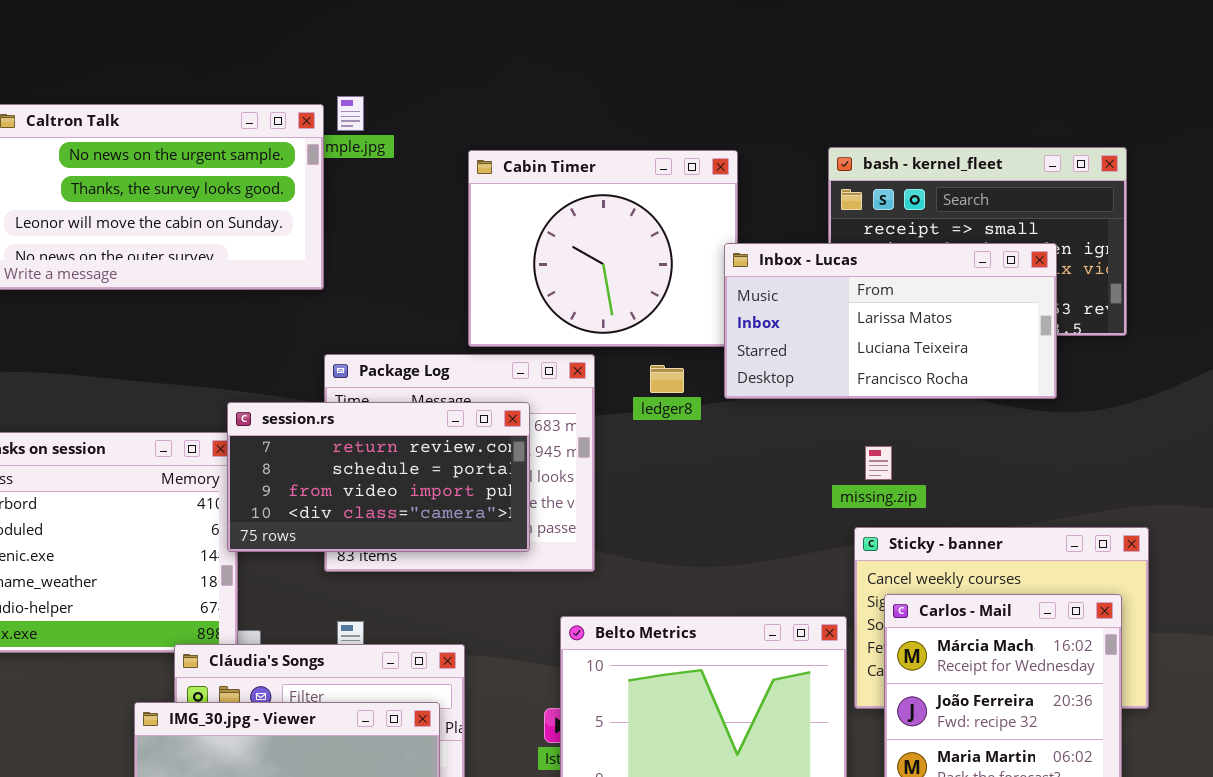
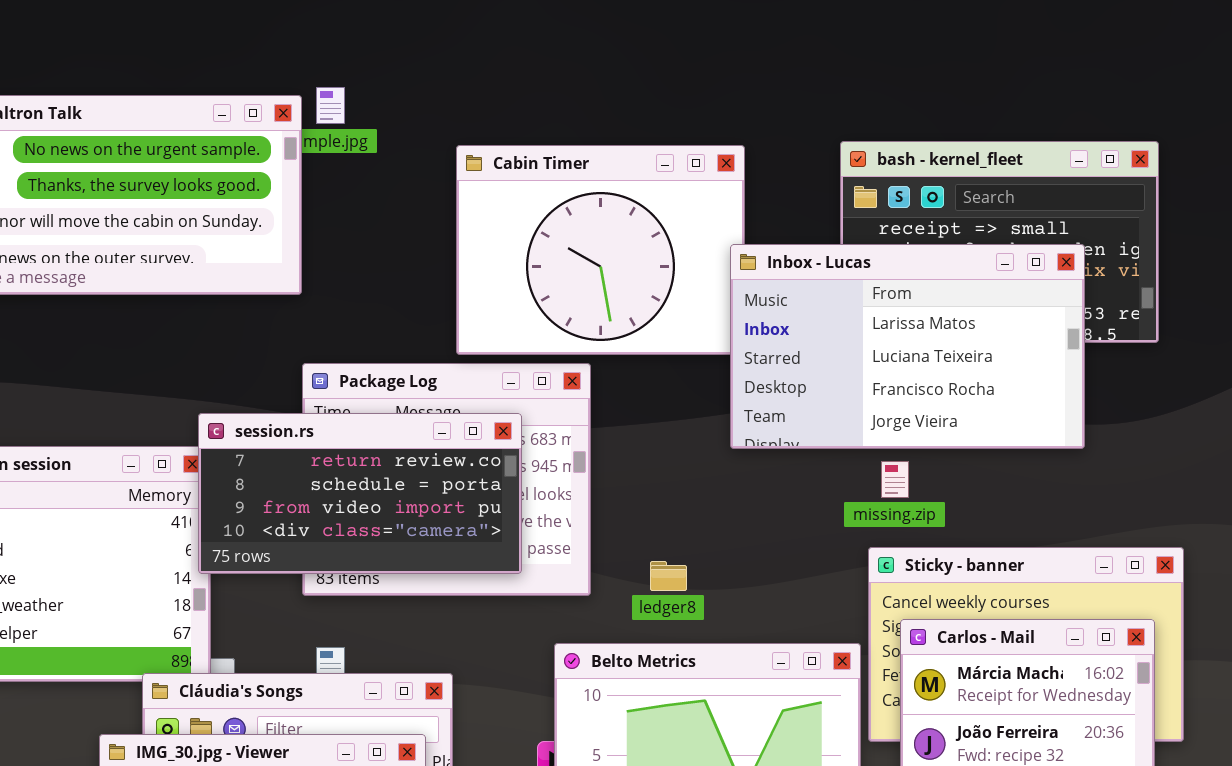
Inbox - Lucas: [724,243,1057,399] -> [730,244,1085,449], resized
ledger8: [650,365,684,393] -> [650,561,687,591], moved

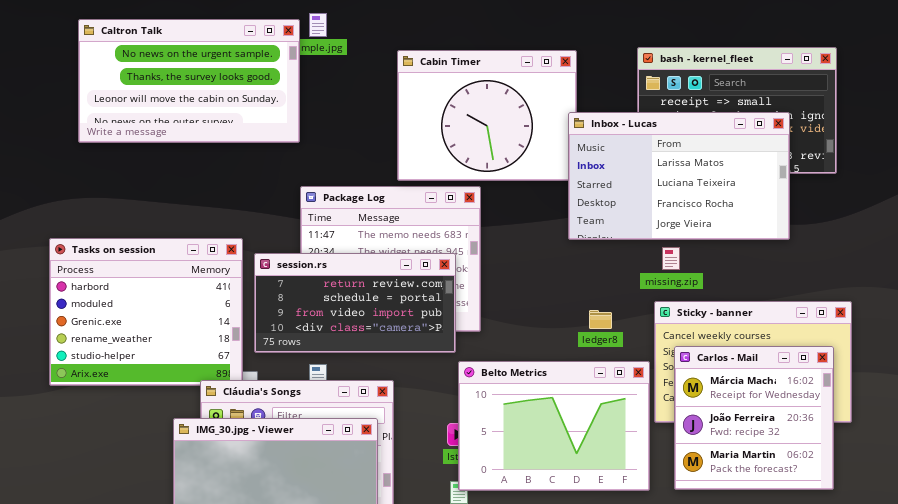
session.rs: [198,413,522,574] -> [254,253,456,353], moved
ledger8: [650,561,687,591] -> [589,310,612,329], moved

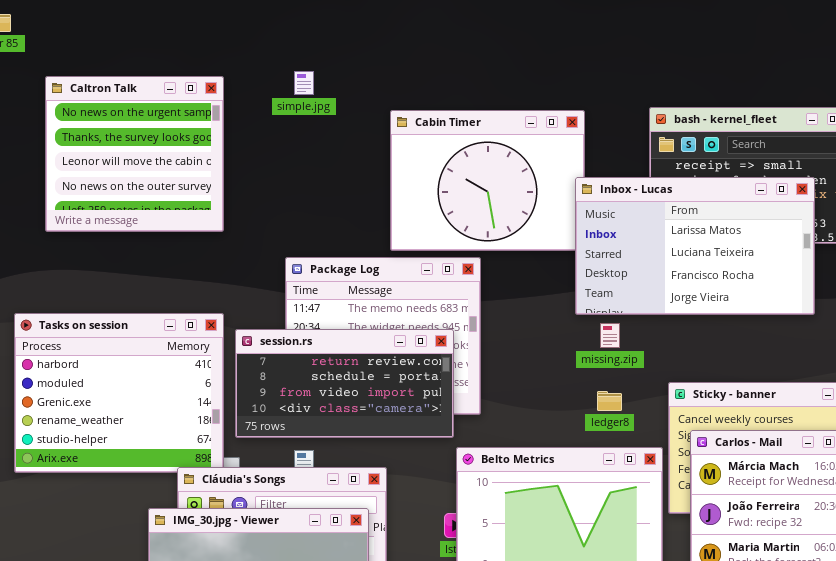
Caltron Talk: [78,19,300,143] -> [45,76,224,232], resized
missing.zip: [662,247,680,270] -> [600,323,620,348], moved

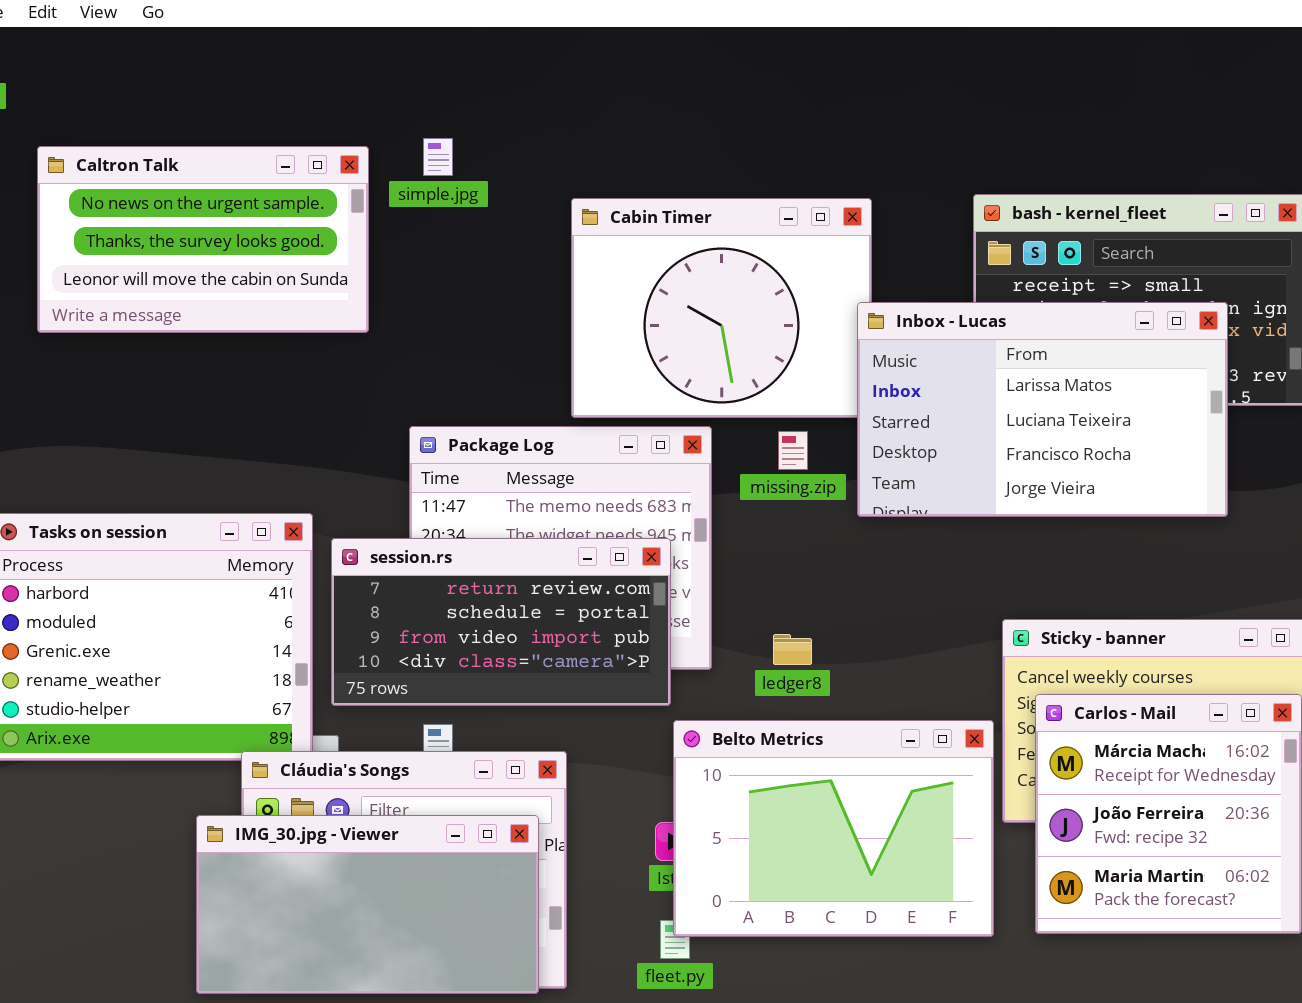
Caltron Talk: [45,76,224,232] -> [37,146,369,333], resized
missing.zip: [600,323,620,348] -> [778,431,808,470], moved
ledger8: [597,391,622,411] -> [773,634,812,665], moved

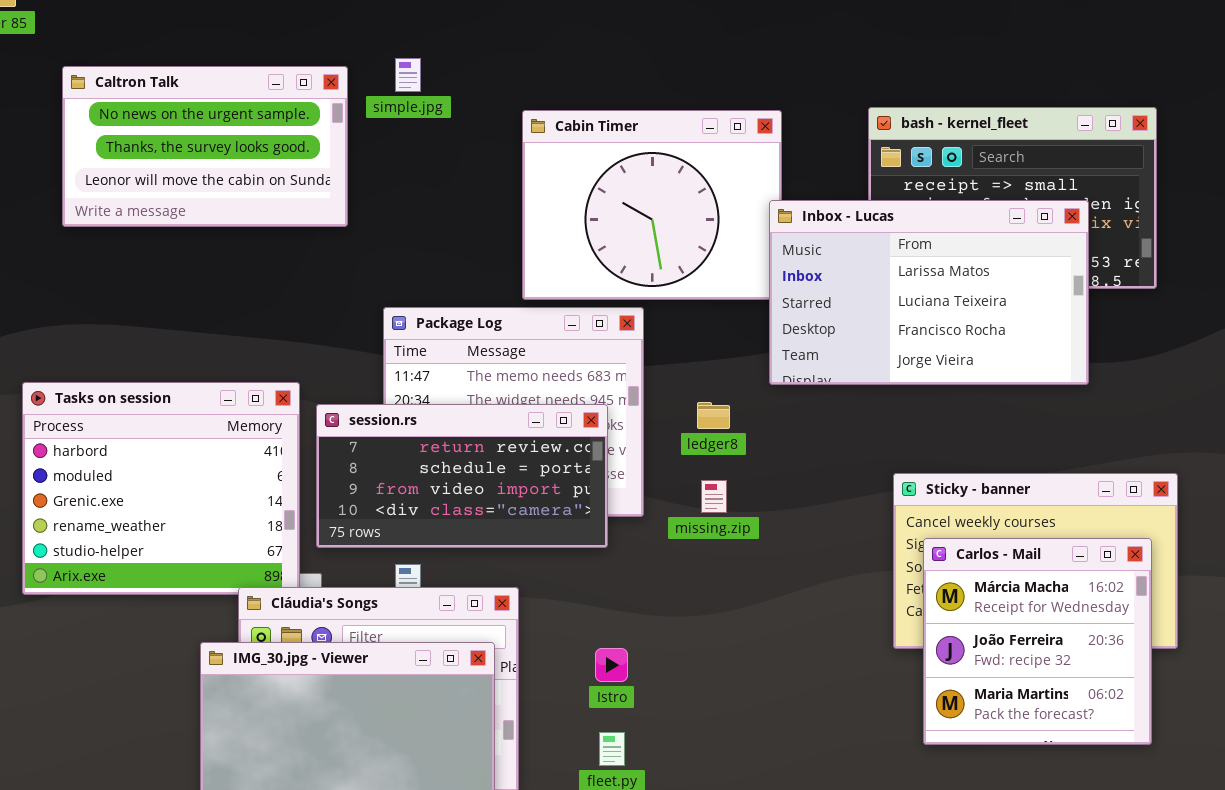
missing.zip: [778,431,808,470] -> [701,480,727,513], moved
ledger8: [773,634,812,665] -> [697,402,730,429], moved
Belto Metrics: [673,720,994,937] -> none, closed

